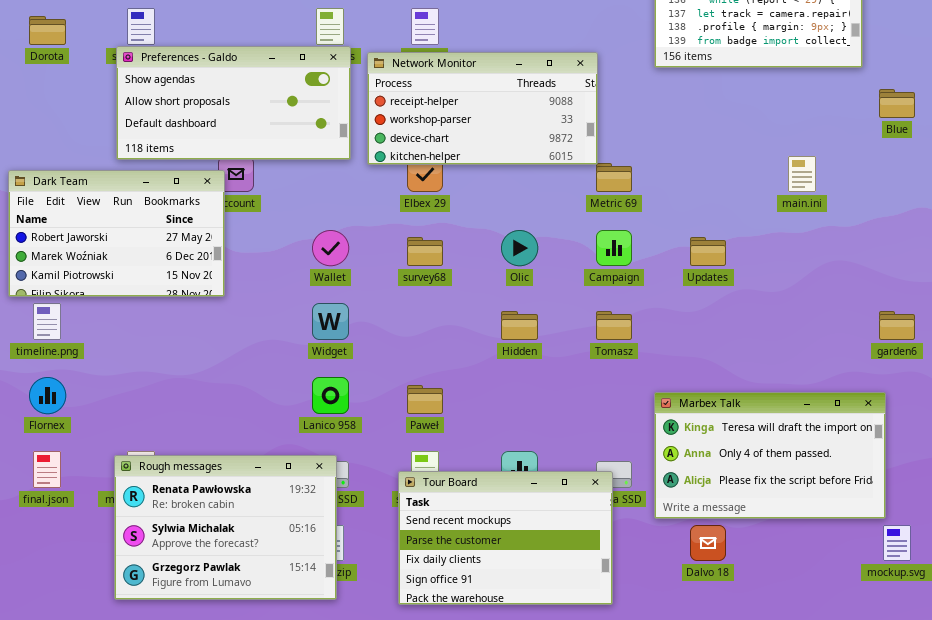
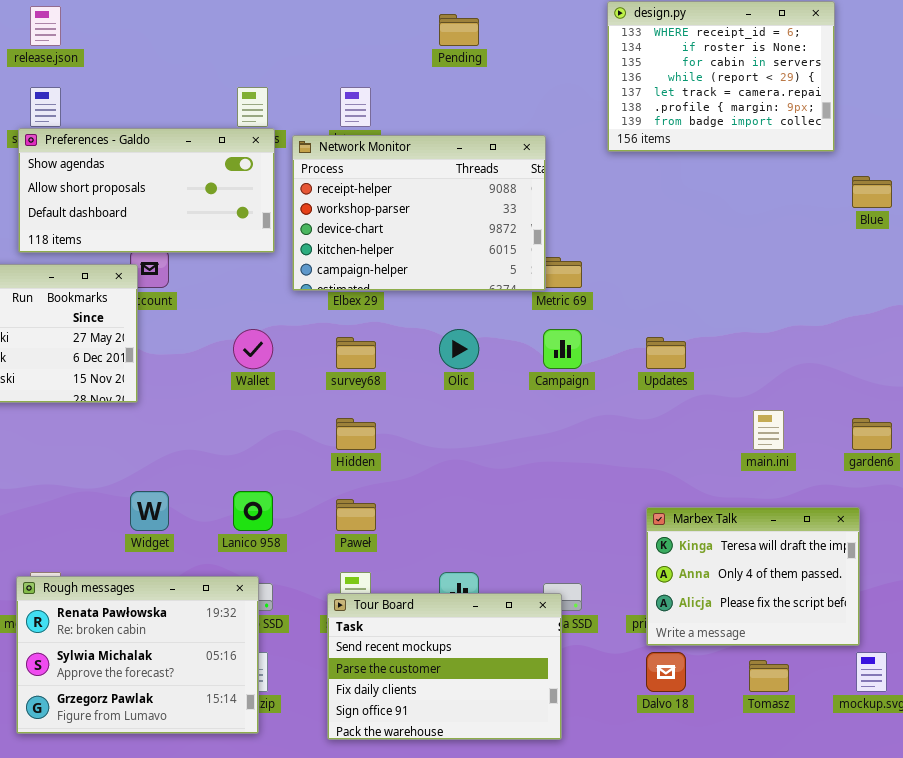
Network Monitor: [367,52,598,165] -> [292,135,546,291], resized
main.ini: [788,156,816,192] -> [753,410,784,450], moved
Widget: [312,303,349,340] -> [130,491,169,531], moved
Hidden: [501,311,538,340] -> [336,418,376,450], moved
Tomasz: [596,311,632,340] -> [749,660,789,692], moved
Marbex Talk: [654,392,886,519] -> [646,507,860,646], resized

